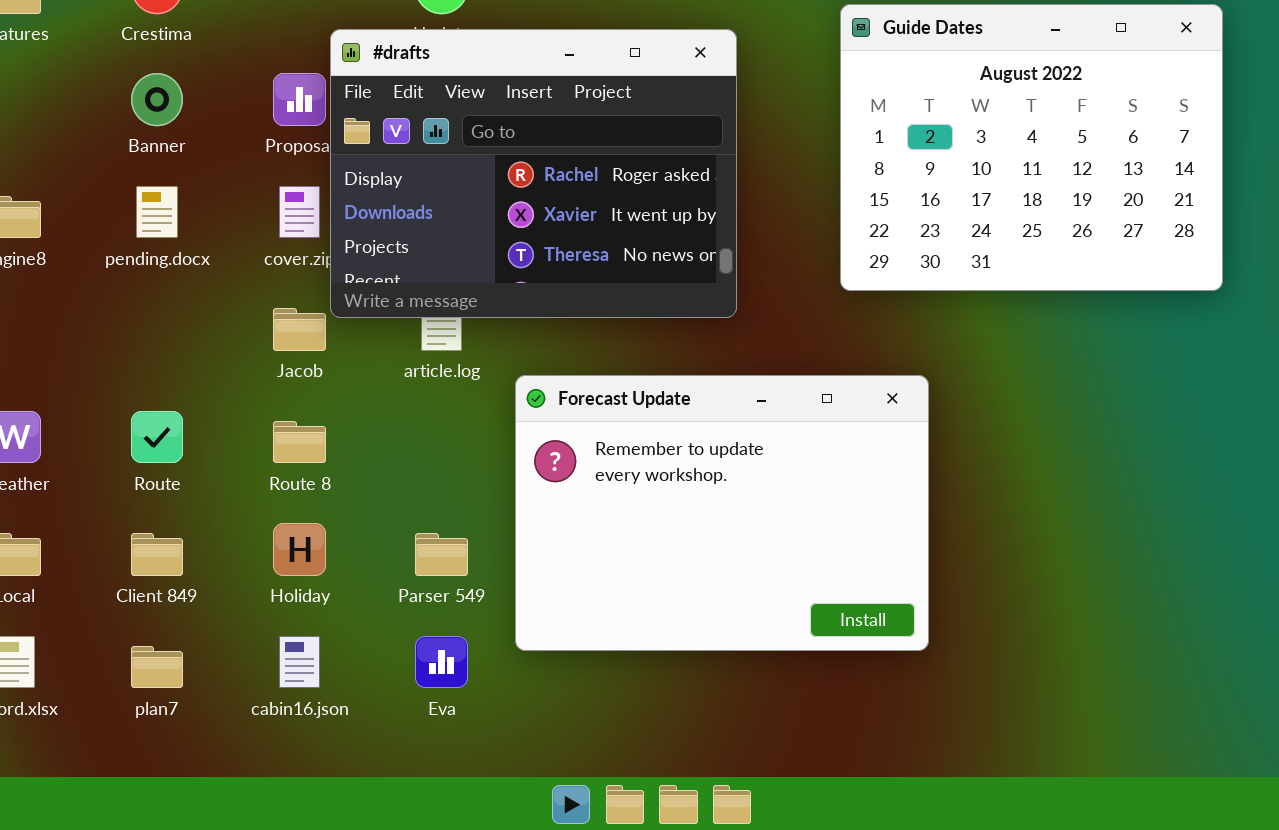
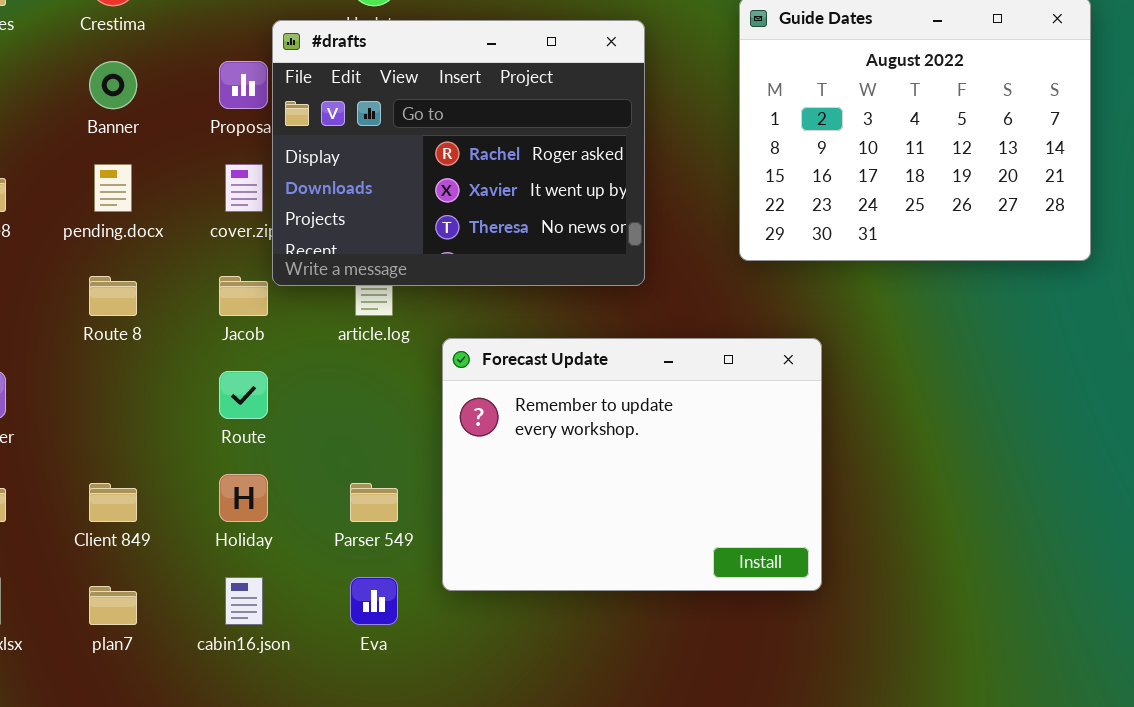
Route: [131,411,183,463] -> [219,371,268,419], moved
Route 8: [273,421,326,463] -> [89,276,137,316], moved

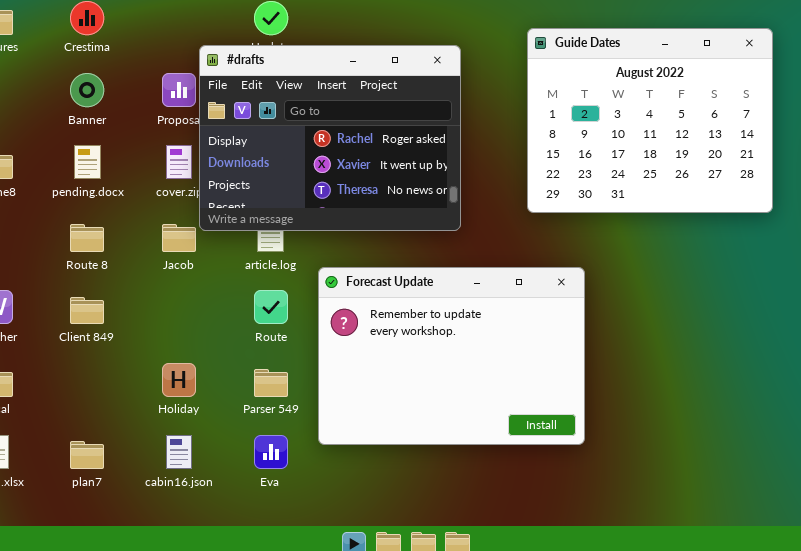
Route: [219,371,268,419] -> [254,290,288,324], moved
Client 849: [89,483,137,522] -> [70,297,104,324], moved

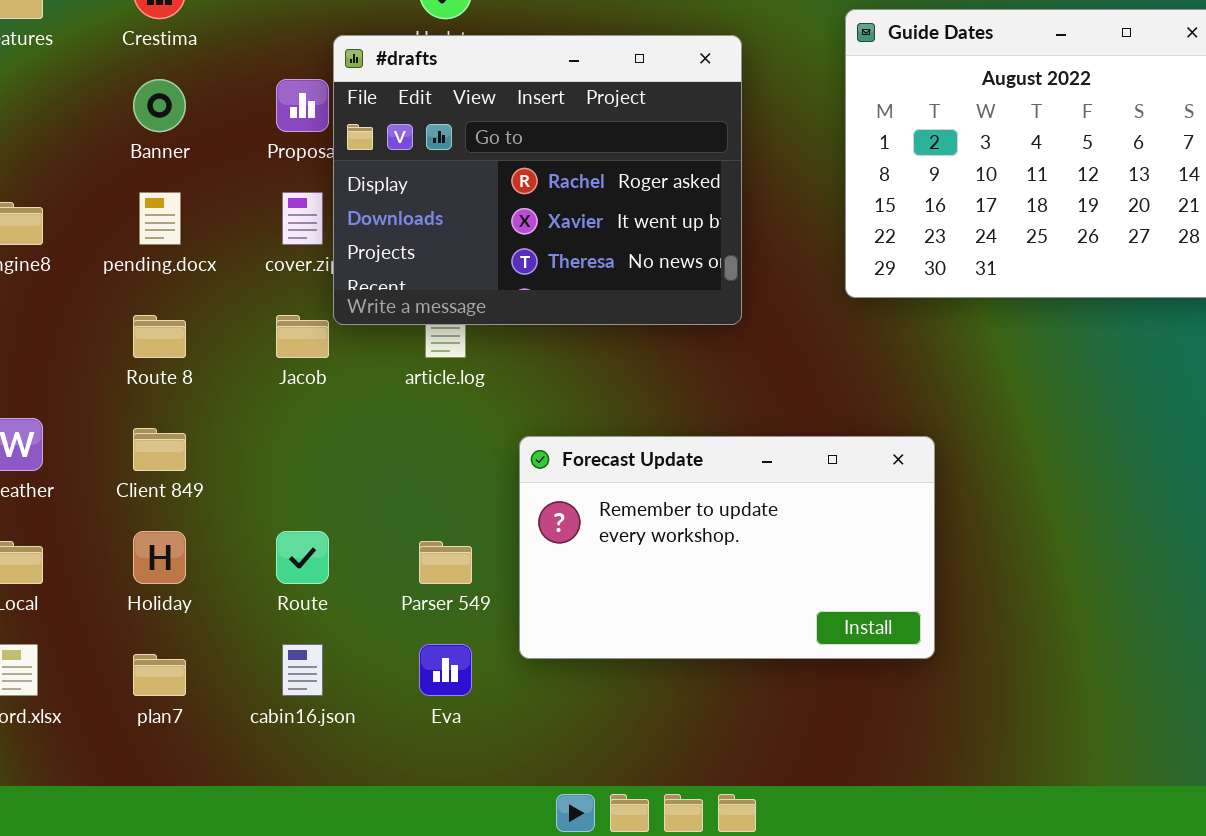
Forecast Update: [318,267,585,445] -> [519,436,935,659], resized
Route: [254,290,288,324] -> [276,531,329,584], moved
Holiday: [162,363,196,397] -> [133,531,186,584], moved

